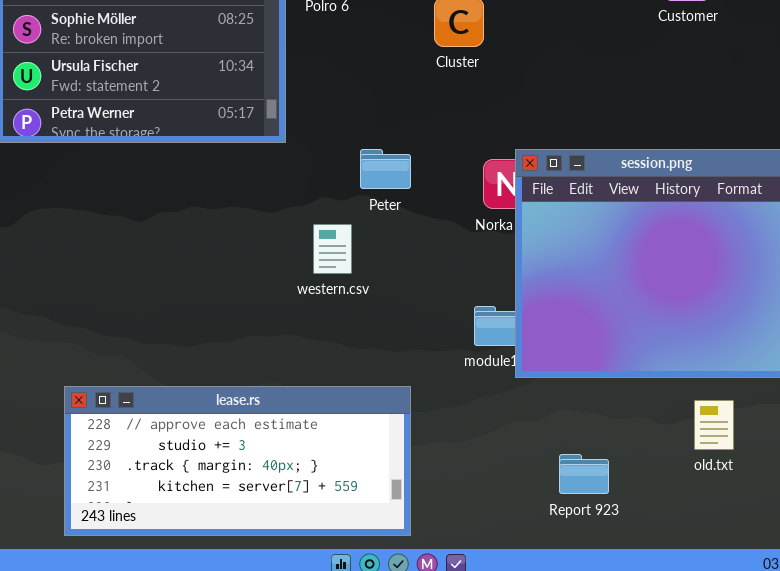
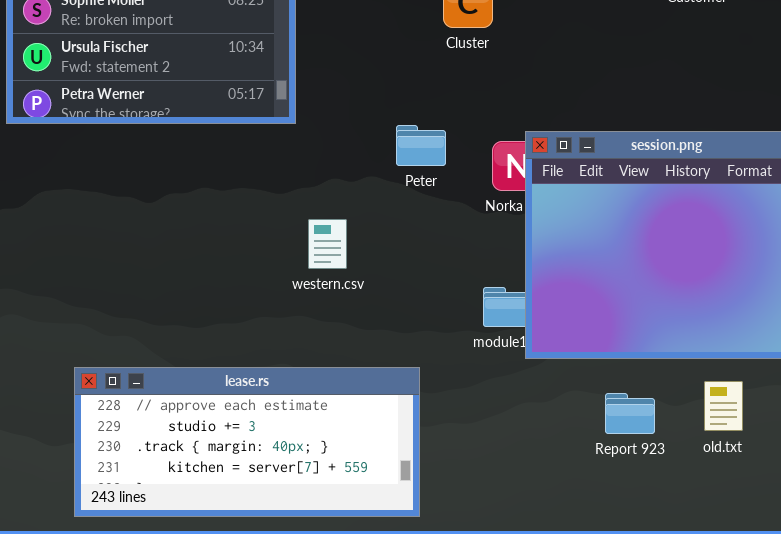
Peter: [360,149,411,189] -> [396,125,446,166], moved
western.csv: [313,224,352,274] -> [308,219,347,269], moved
Report 923: [559,454,609,494] -> [605,393,655,434], moved

